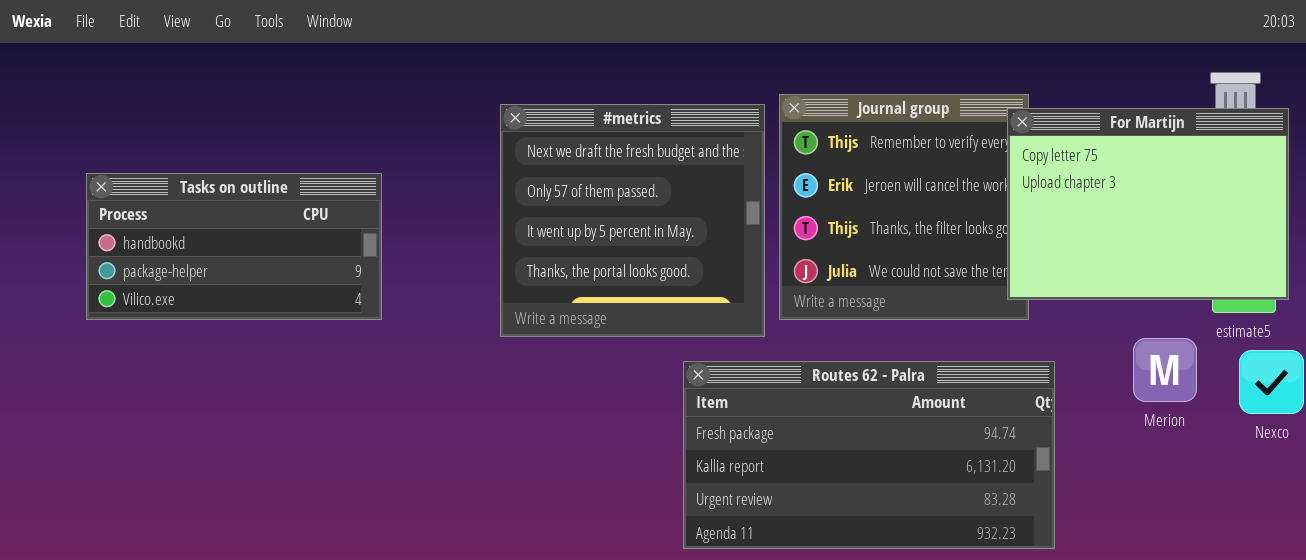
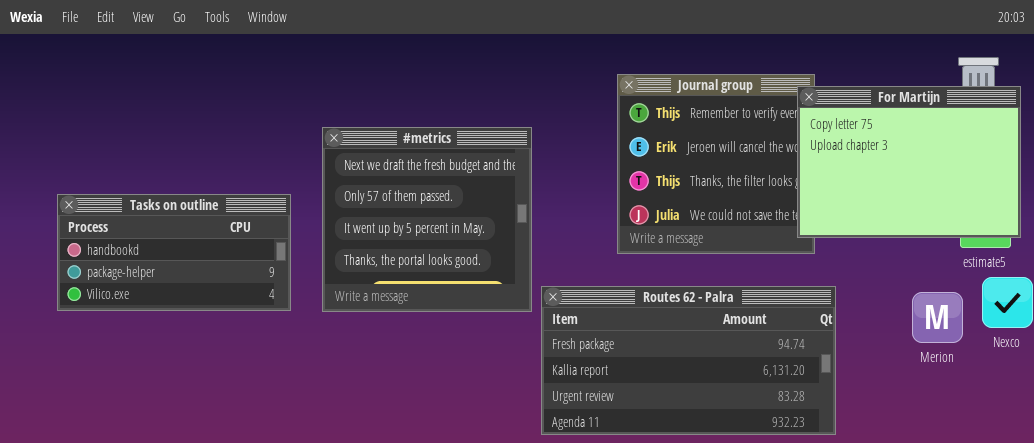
#metrics: [500,104,765,337] -> [322,127,532,312], moved
Tasks on outline: [86,173,382,320] -> [57,194,291,311], moved
Merion: [1133,338,1197,402] -> [912,292,963,343], moved

